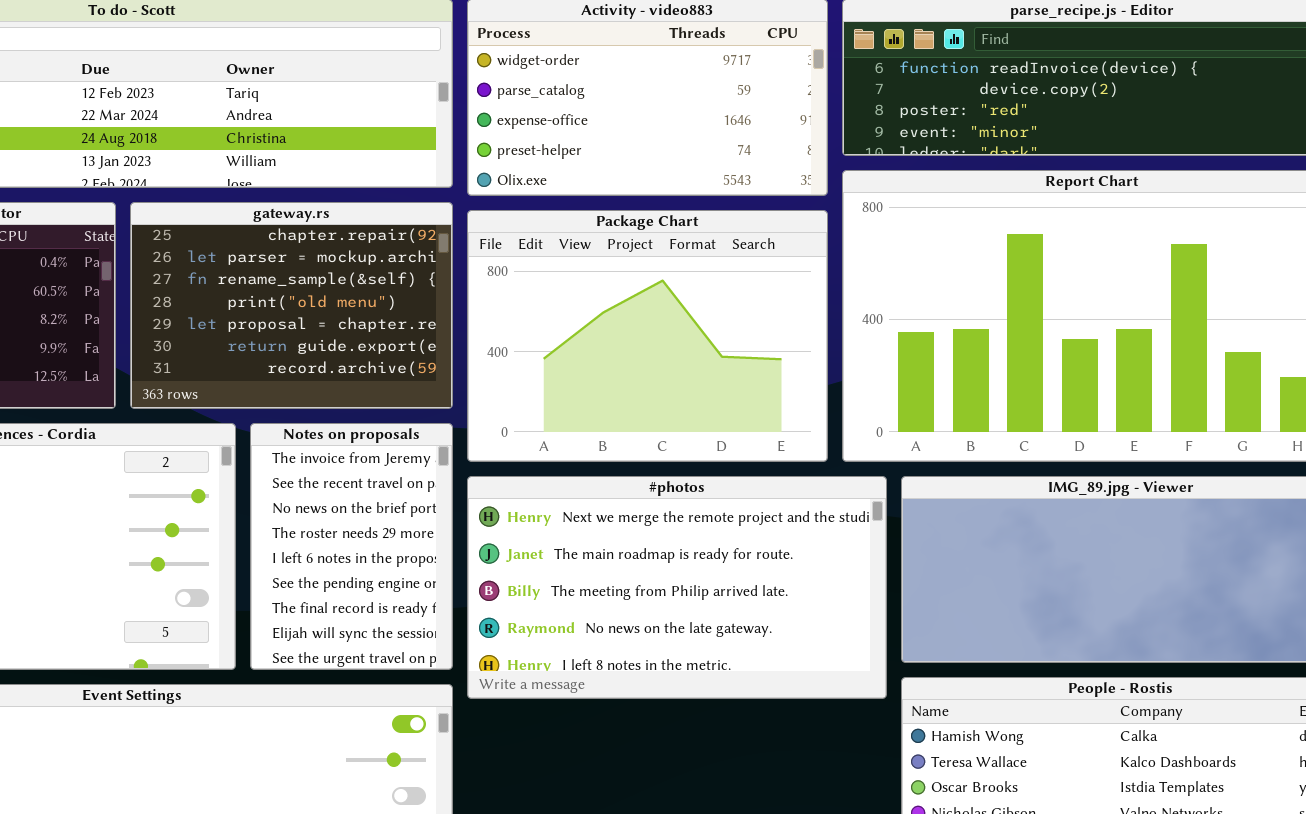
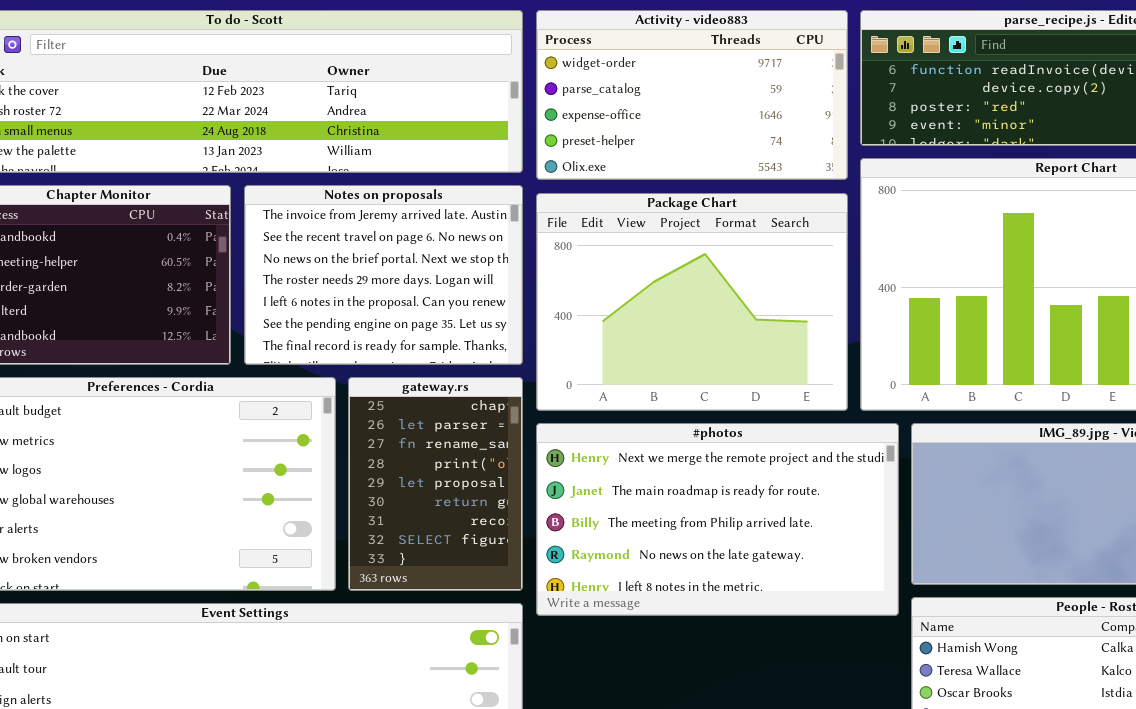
gateway.rs: [130,202,453,409] -> [348,377,523,591], moved, resized
Notes on proposals: [250,423,453,670] -> [244,185,523,365], moved, resized

